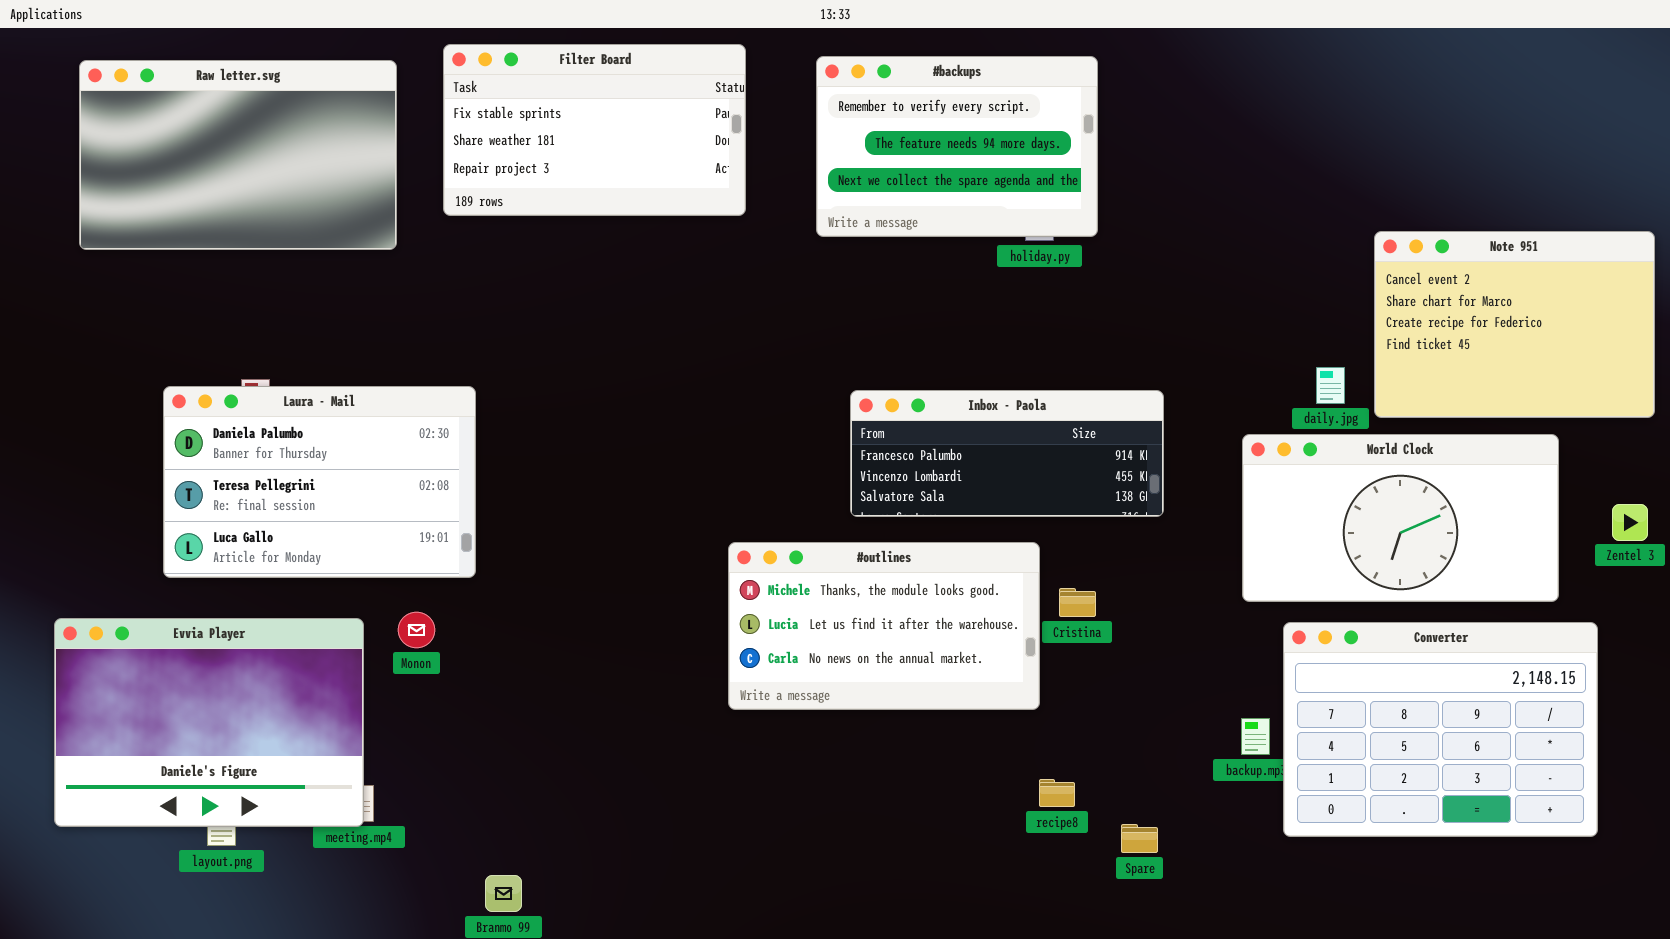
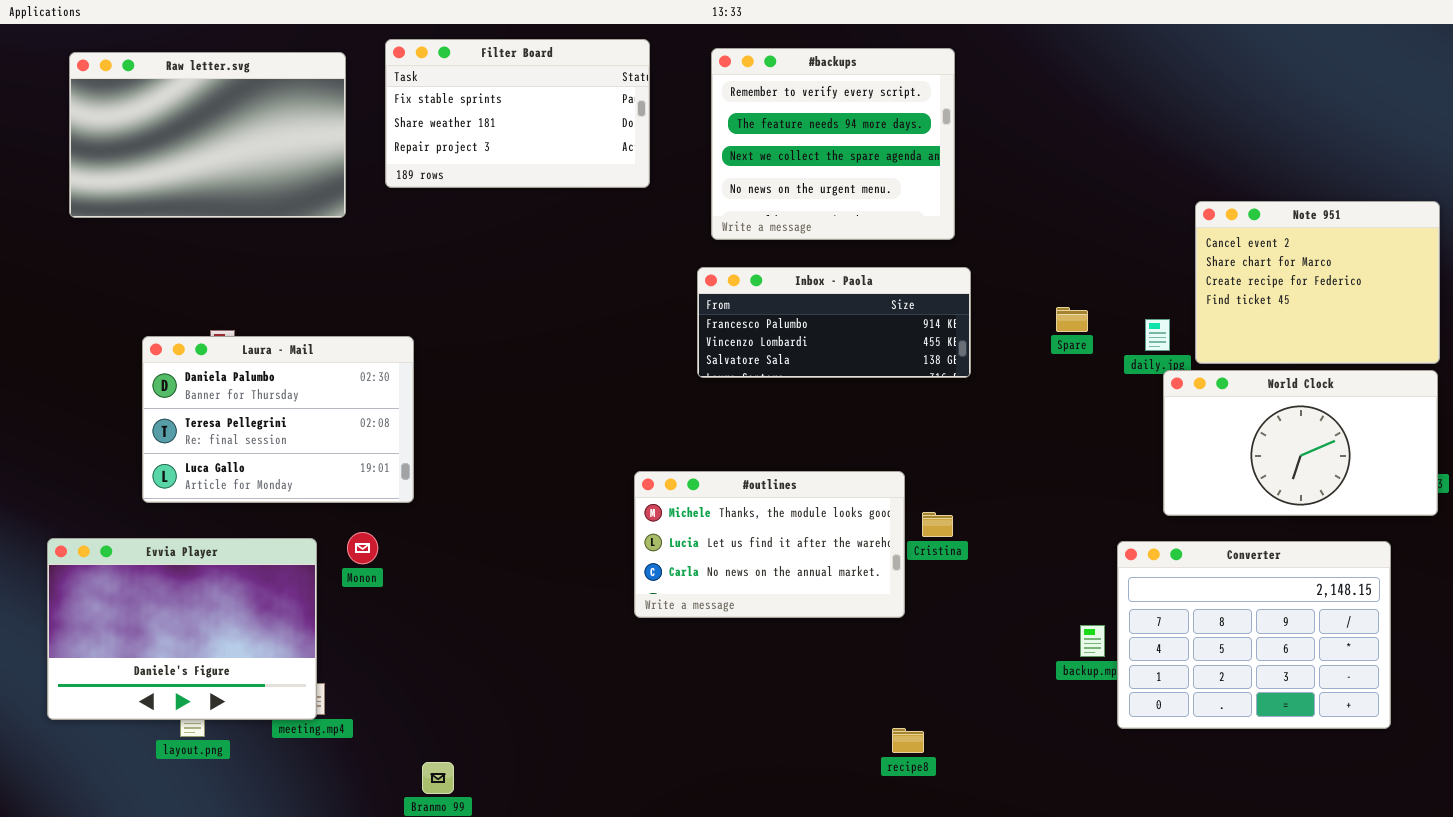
#backups: [816,56,1098,237] -> [711,48,955,240], resized
Inbox - Paola: [850,390,1164,517] -> [697,267,971,378], moved
World Clock: [1242,434,1559,602] -> [1163,370,1438,516], moved
recipe8: [1039,779,1075,807] -> [892,728,924,753], moved
Spare: [1121,824,1158,853] -> [1056,307,1088,332], moved

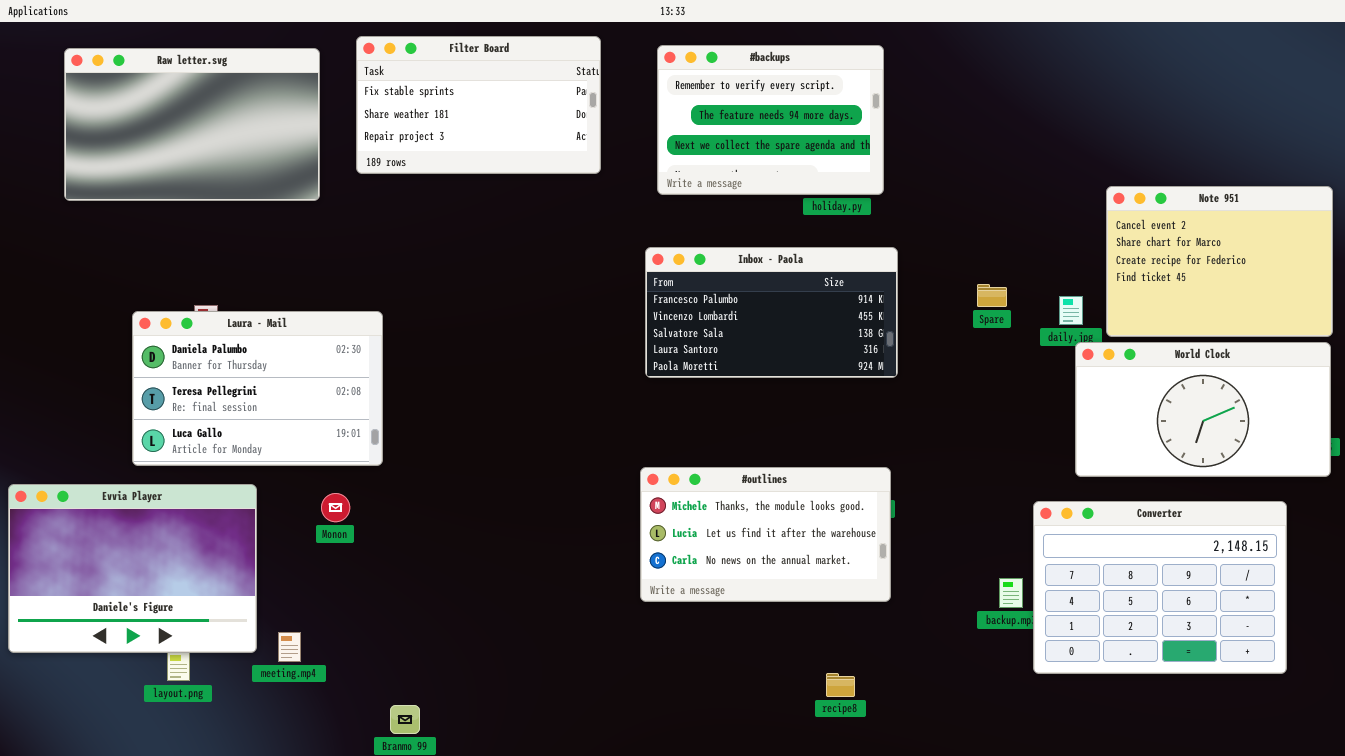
#backups: [711,48,955,240] -> [657,45,884,195], resized
Inbox - Paola: [697,267,971,378] -> [645,247,898,378], resized
#outlines: [634,471,905,618] -> [640,467,891,602], moved
Evvia Player: [47,538,317,720] -> [8,484,257,653], moved

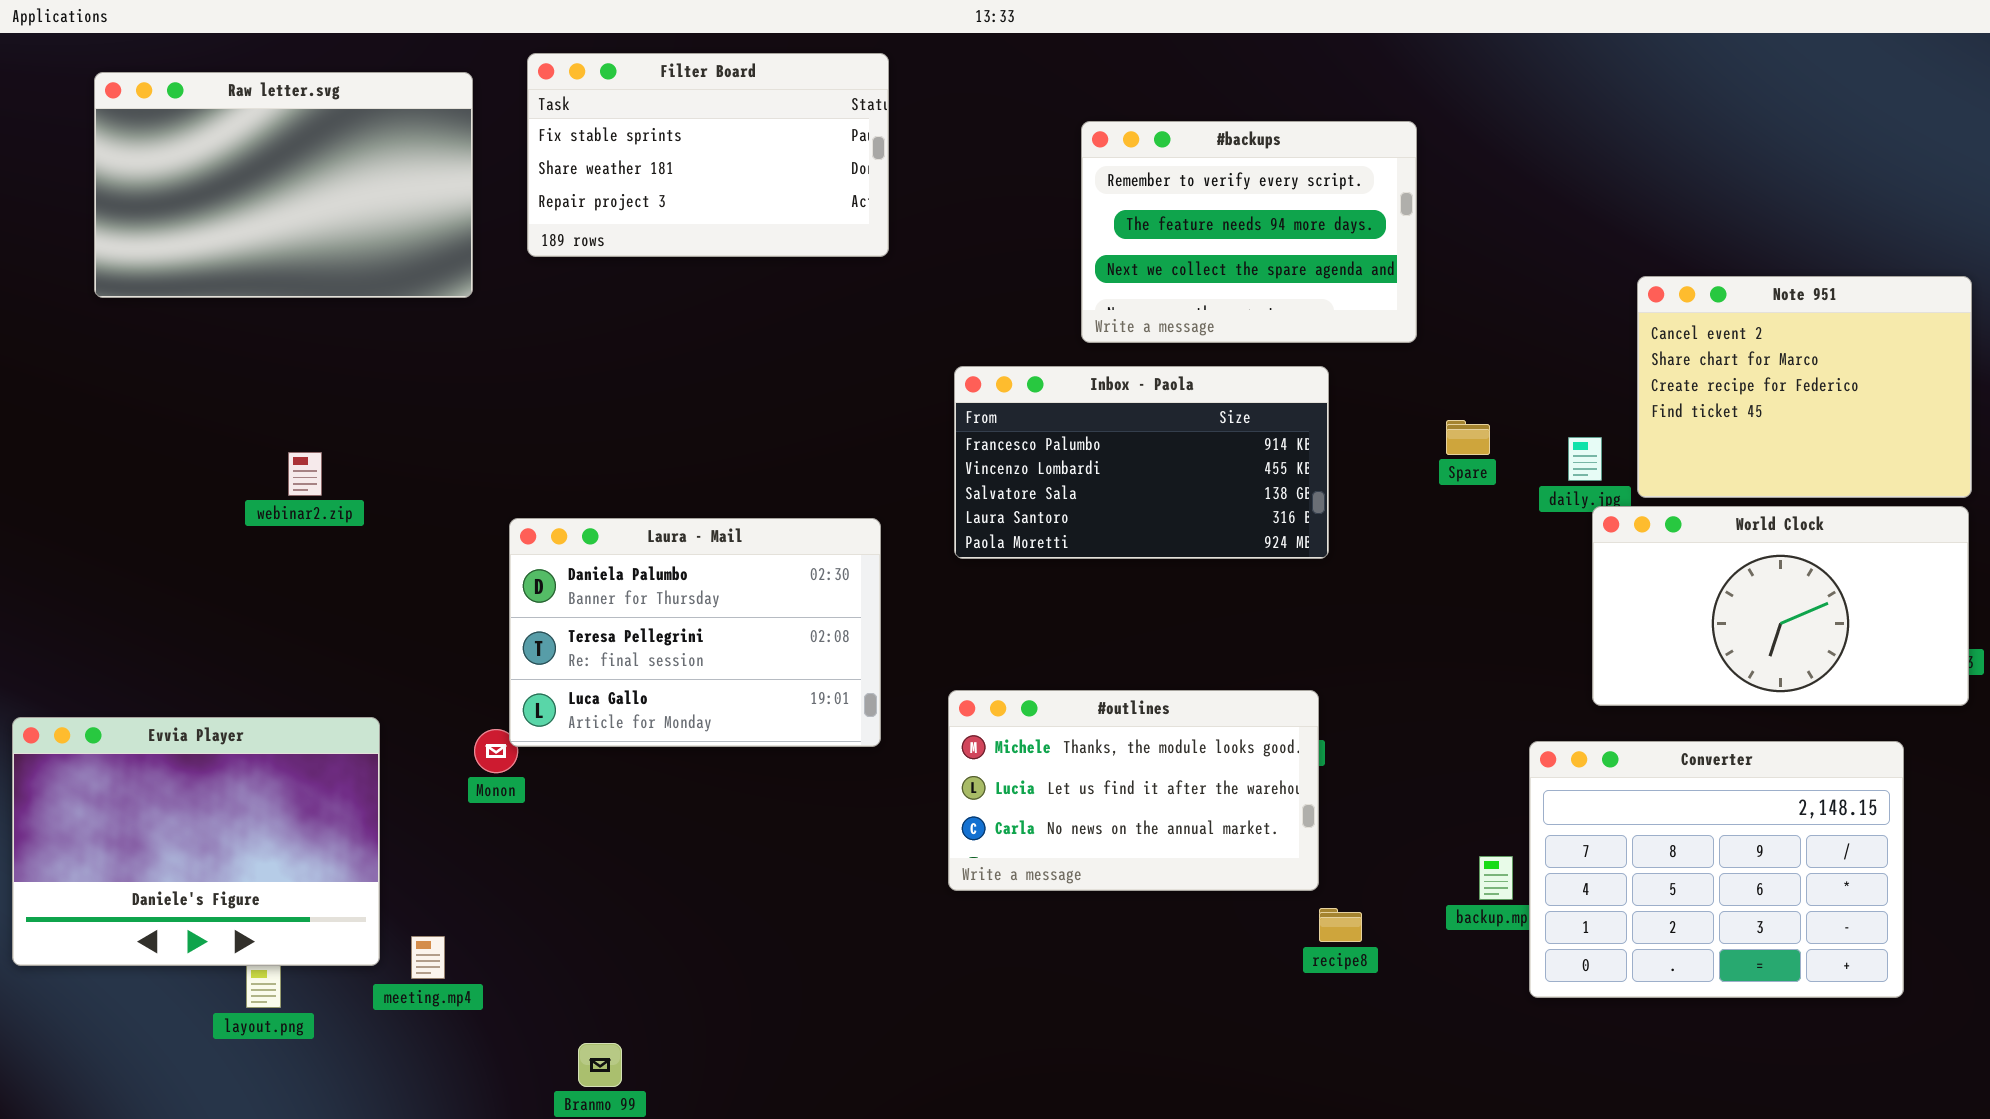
#backups: [657,45,884,195] -> [1081,121,1417,343], moved
Laura - Mail: [132,311,383,466] -> [509,518,881,747], moved
recipe8: [826,673,855,697] -> [1319,908,1362,942], moved

